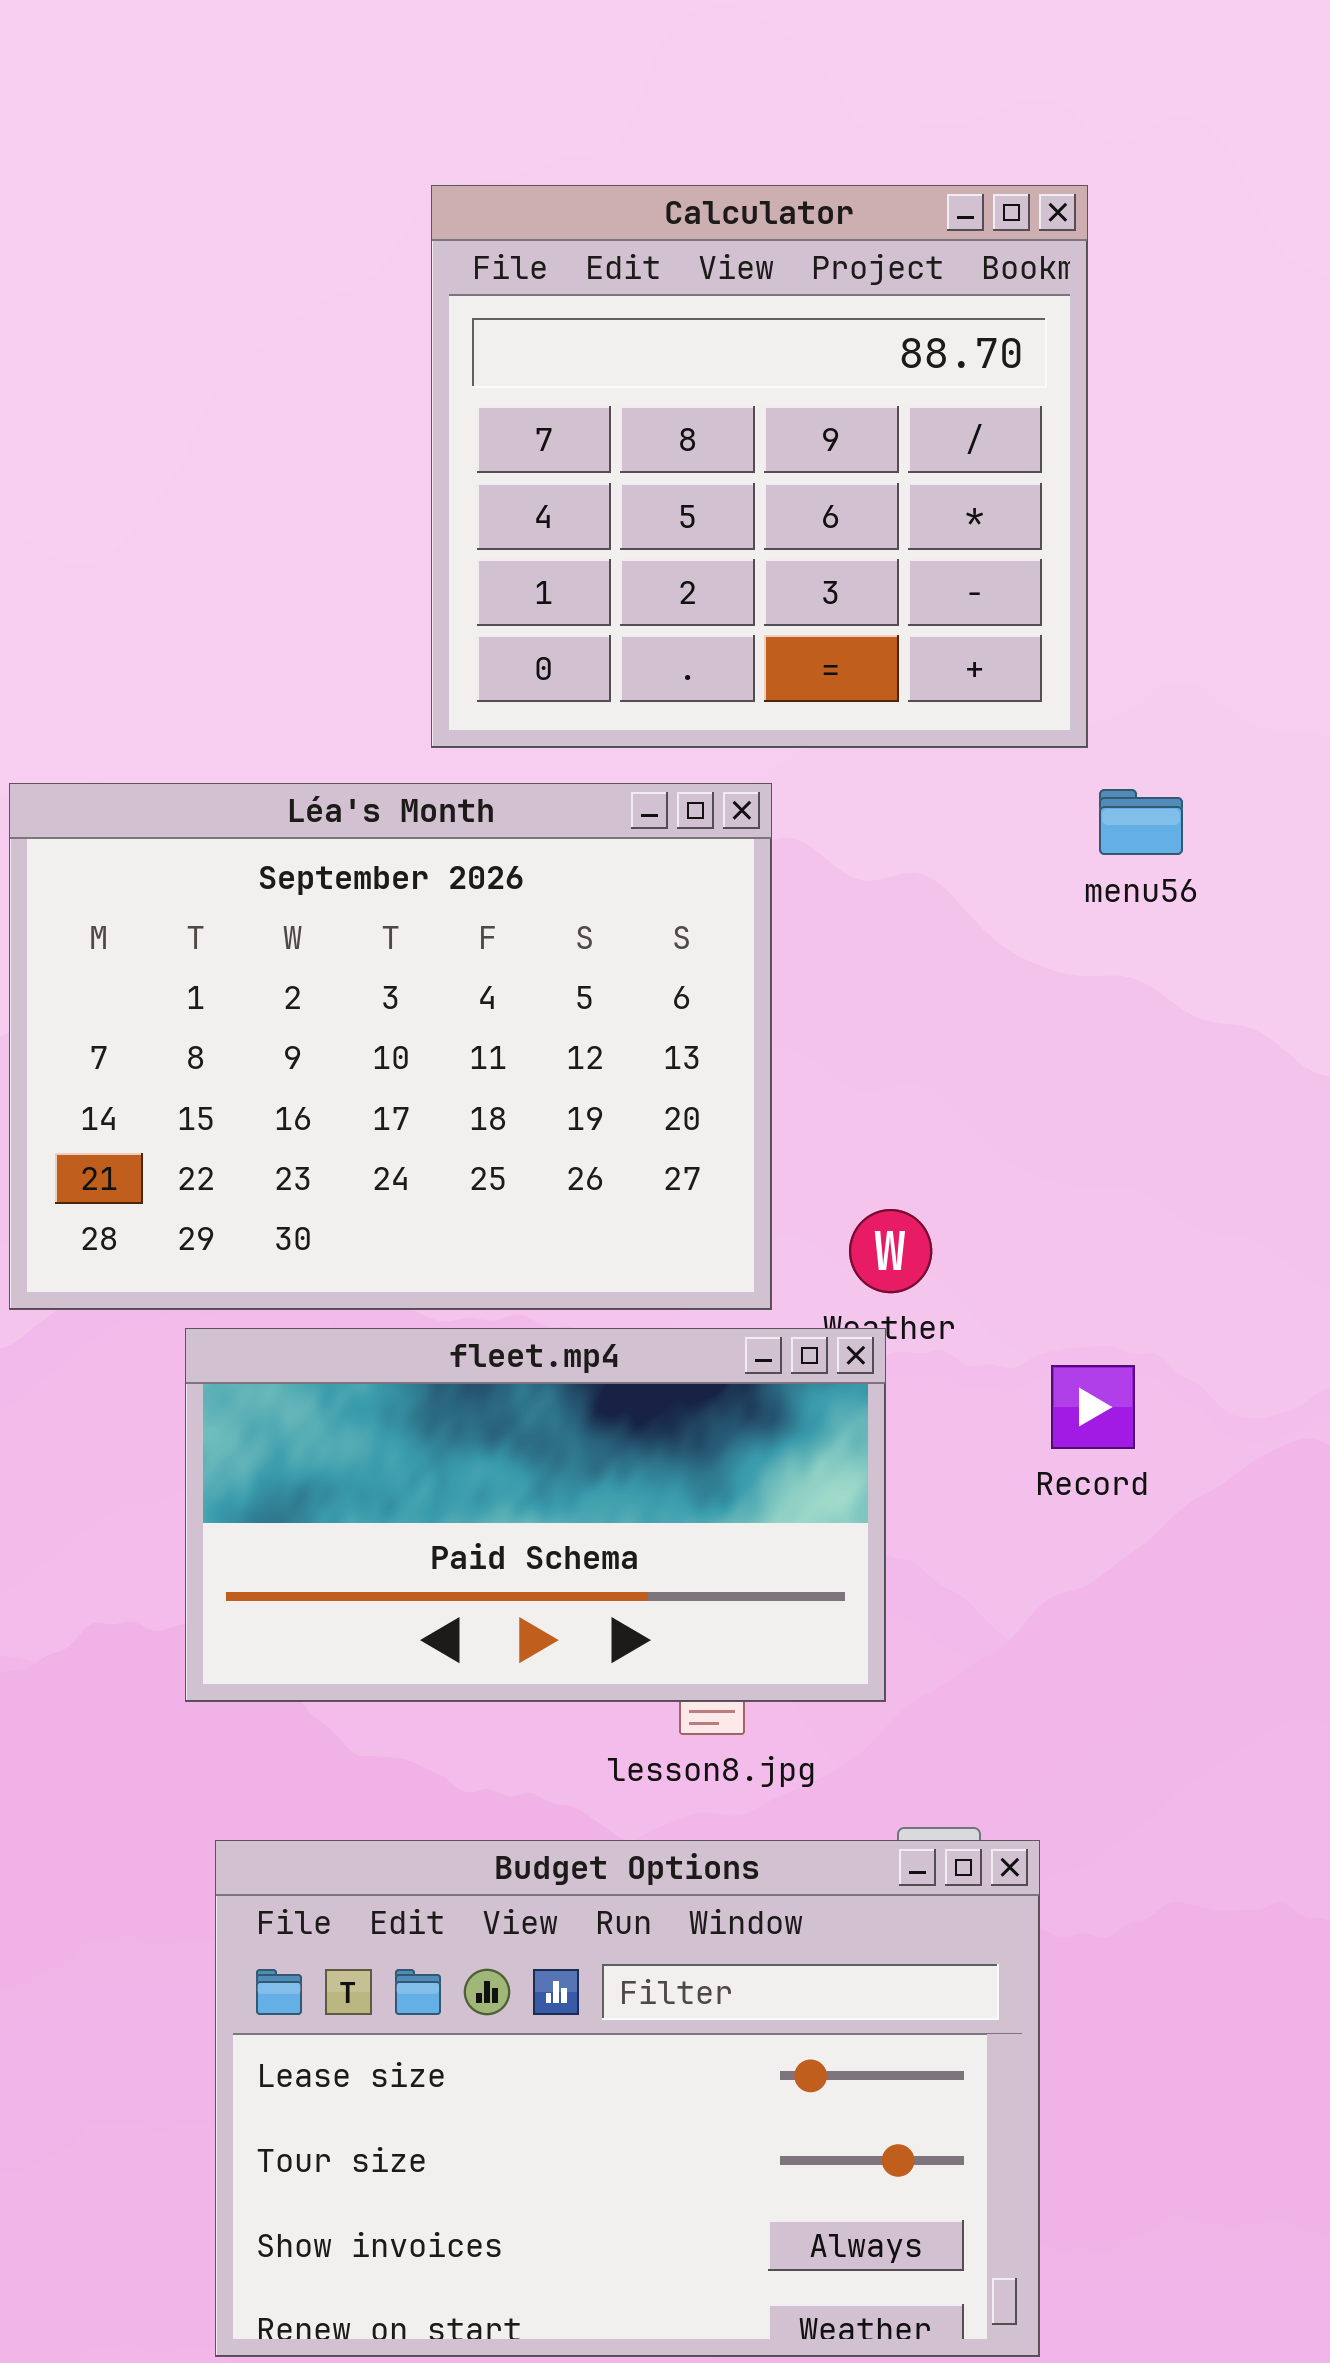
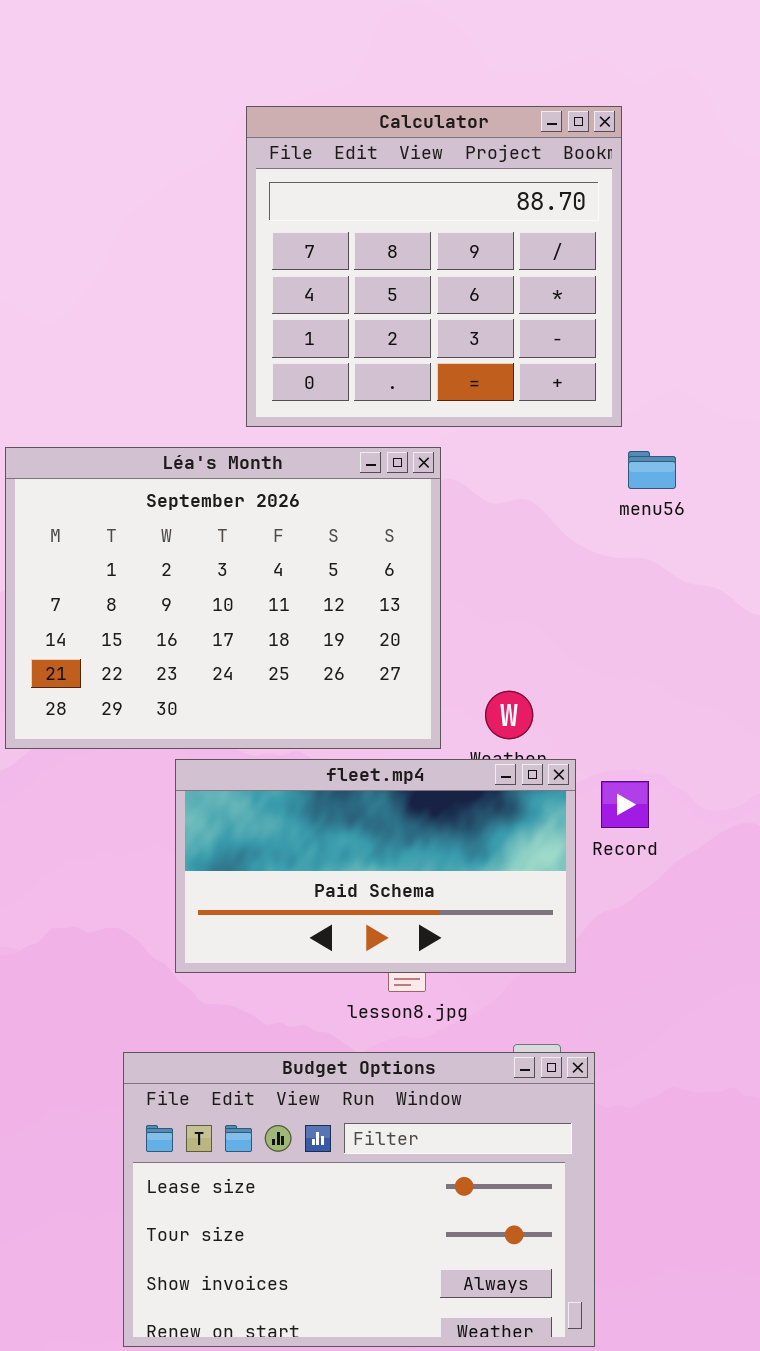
fleet.mp4: [185,1328,886,1702] -> [175,759,576,973], moved

